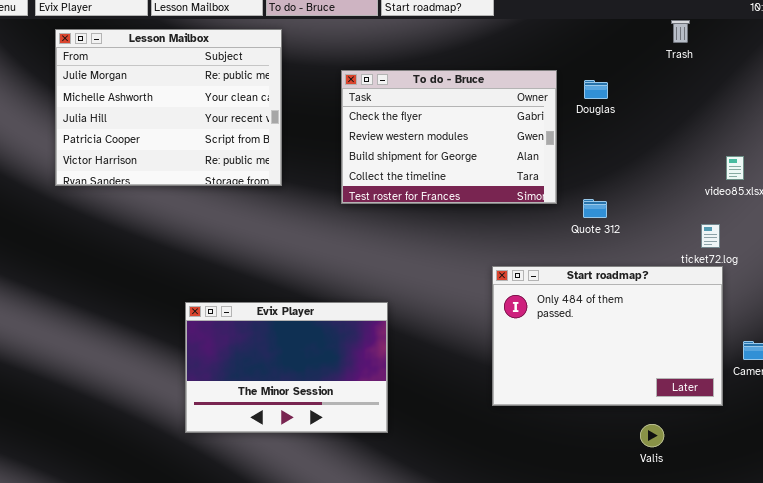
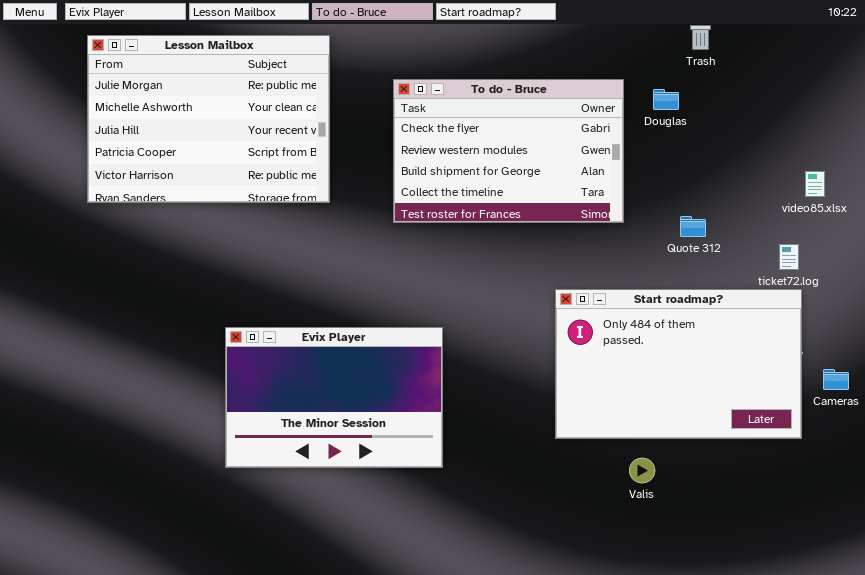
Trash: [671,20,690,43] -> [690,25,711,50], moved
Quote 312: [583,199,607,218] -> [680,216,706,237], moved
Valis: [640,424,664,447] -> [629,458,655,483], moved

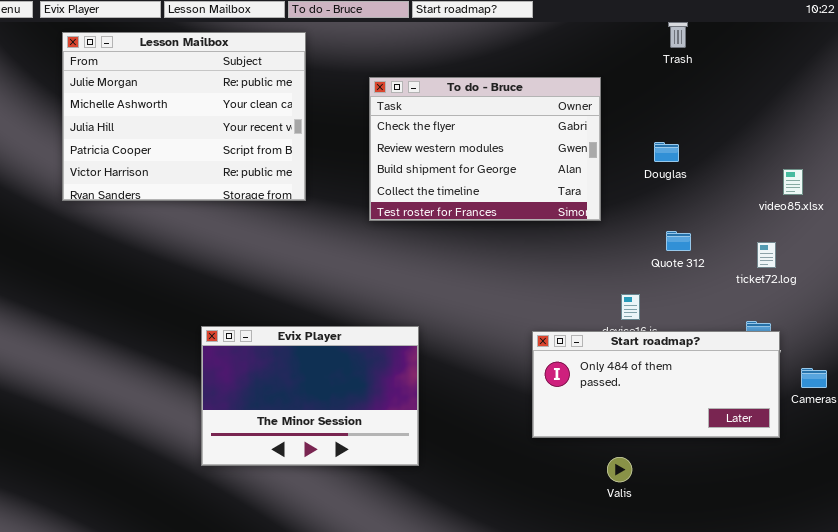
Douglas: [653,89,679,110] -> [654,142,679,162], moved
Quote 312: [680,216,706,237] -> [666,231,691,251], moved
Start roadmap?: [555,289,802,439] -> [532,331,780,438], resized

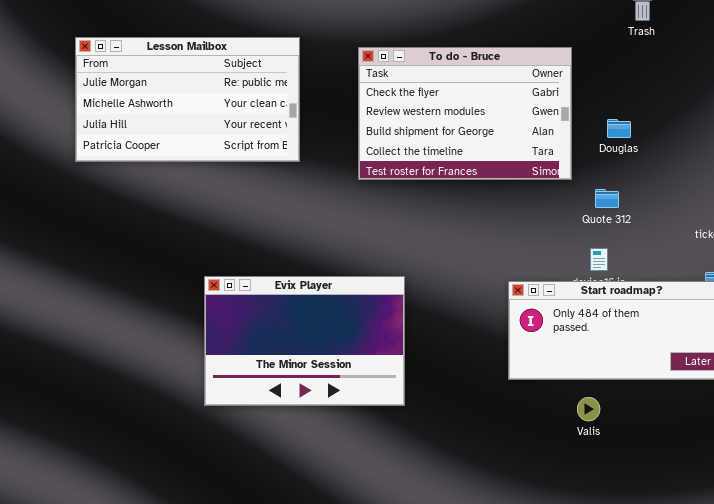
Lesson Mailbox: [62,32,306,201] -> [75,37,300,162], resized
Douglas: [654,142,679,162] -> [607,119,631,138], moved
Quote 312: [666,231,691,251] -> [595,189,619,208], moved

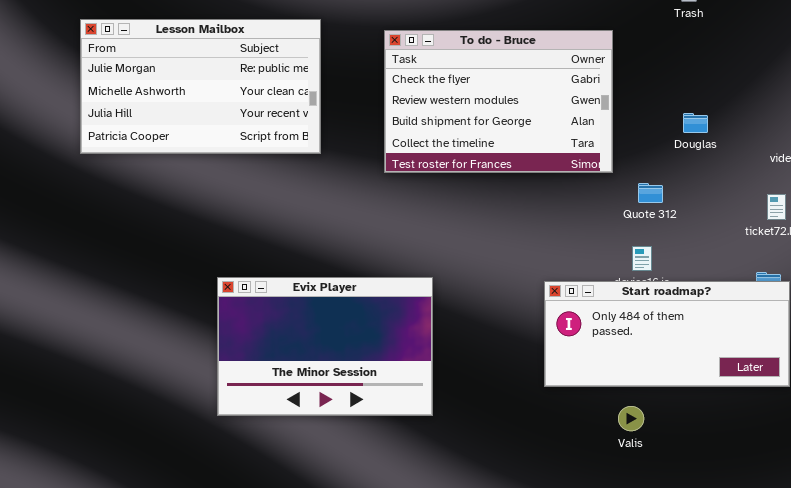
Douglas: [607,119,631,138] -> [683,113,708,133], moved

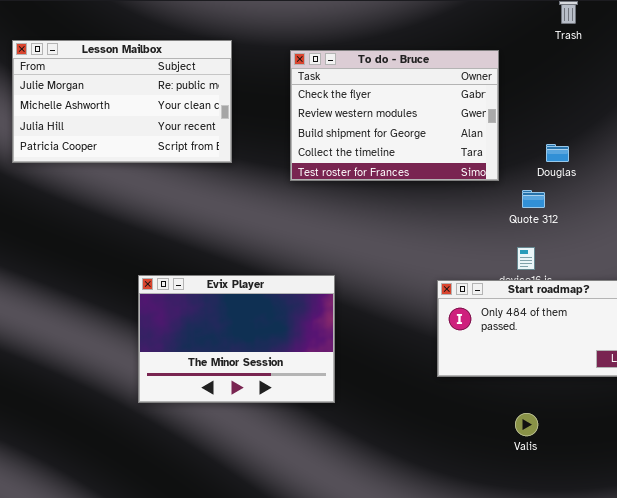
Douglas: [683,113,708,133] -> [546,144,569,162], moved
Valis: [618,406,644,431] -> [515,413,538,436], moved

